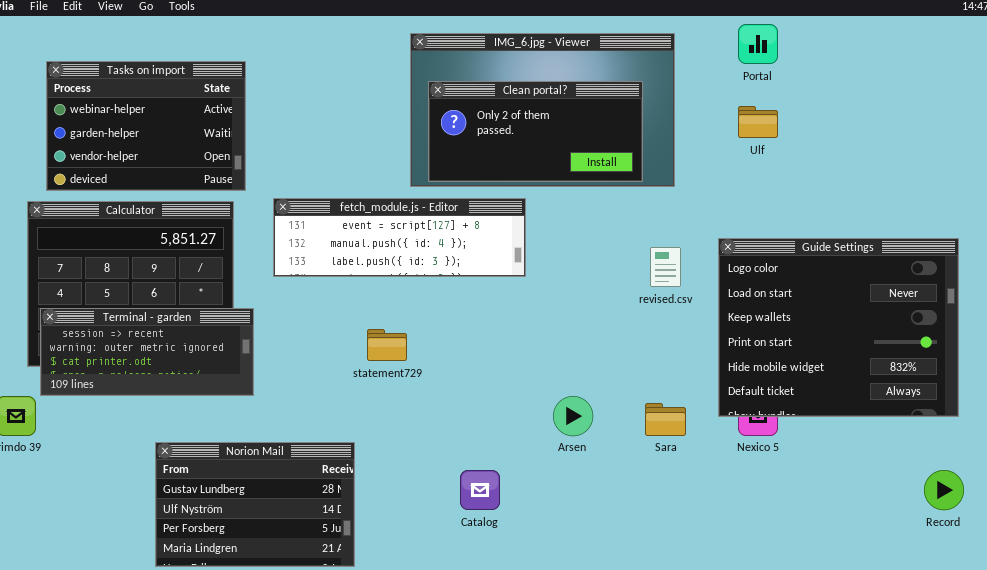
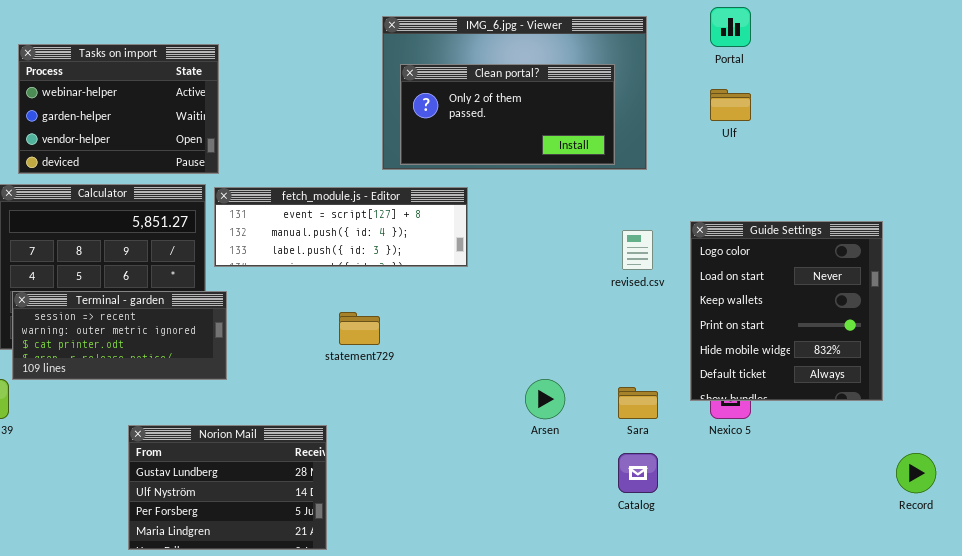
fetch_module.js - Editor: [273,198,526,277] -> [214,187,468,267], moved
Guide Settings: [718,238,959,417] -> [690,221,883,401], resized
Catalog: [460,470,500,510] -> [618,453,658,493], moved

